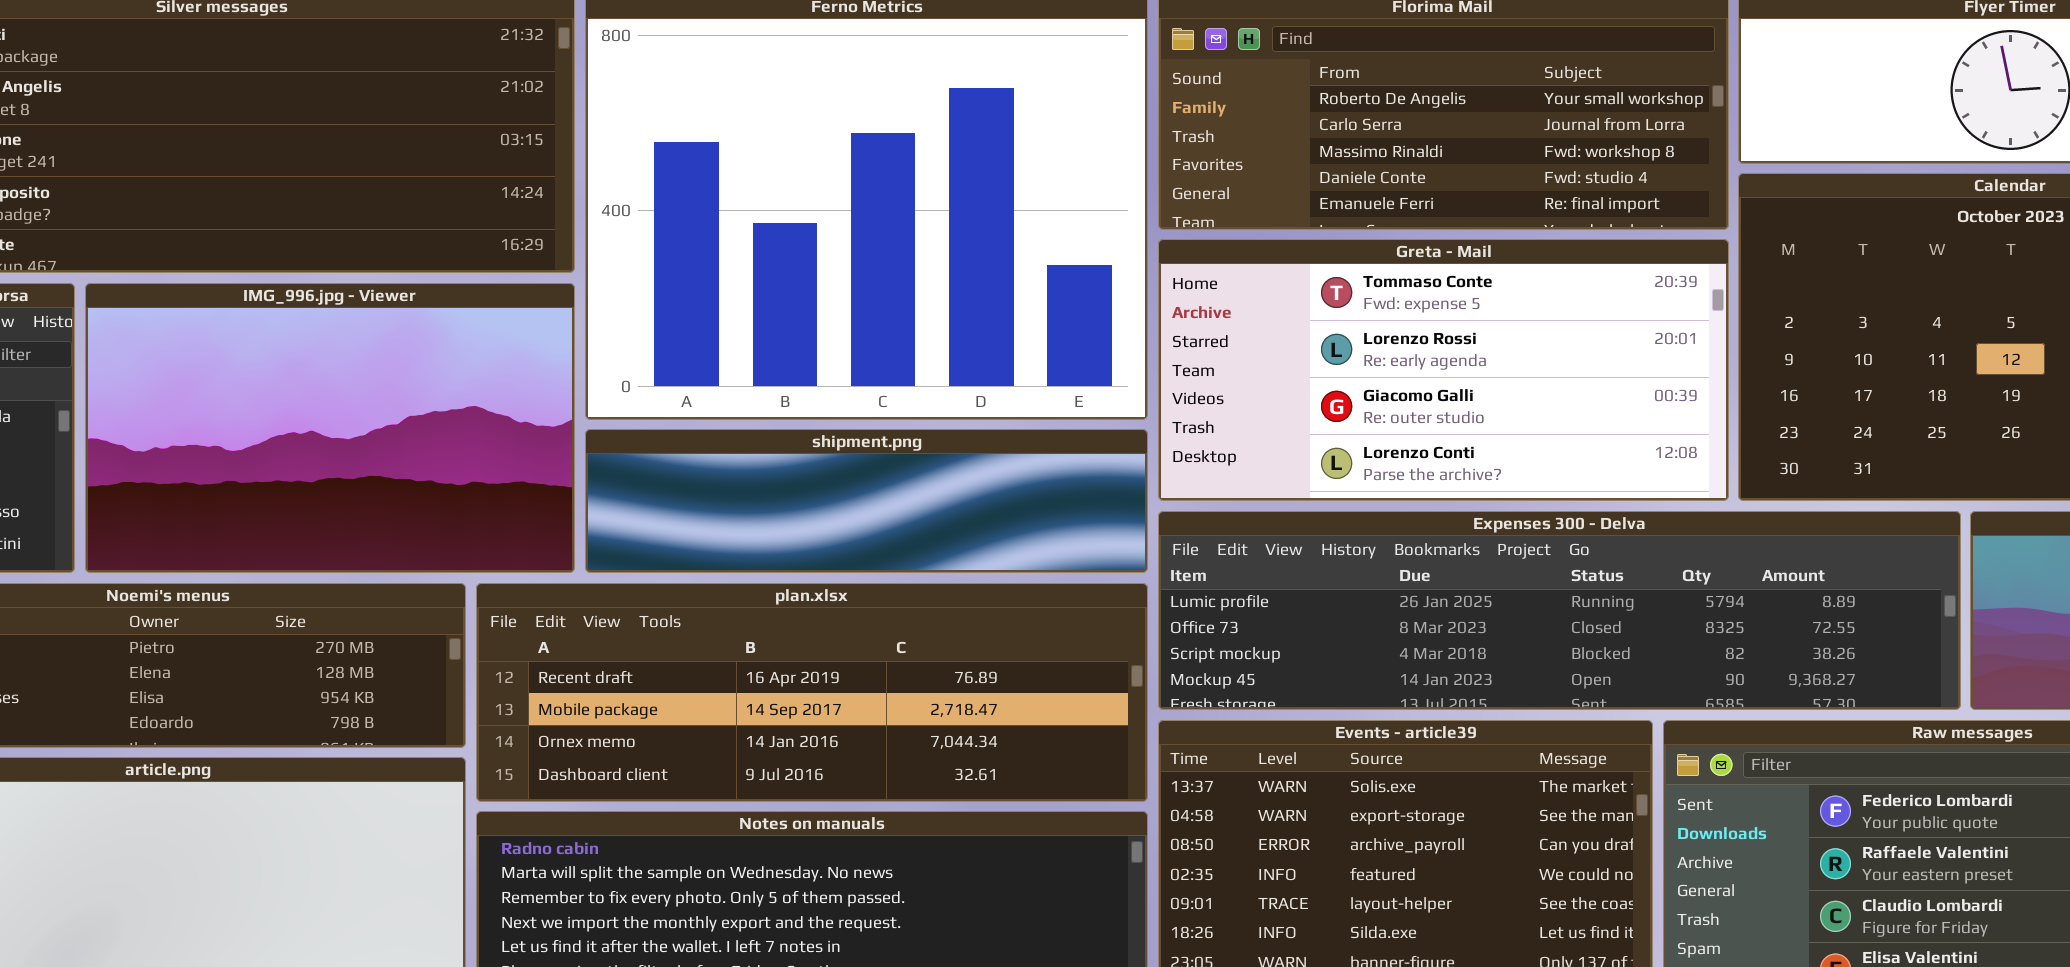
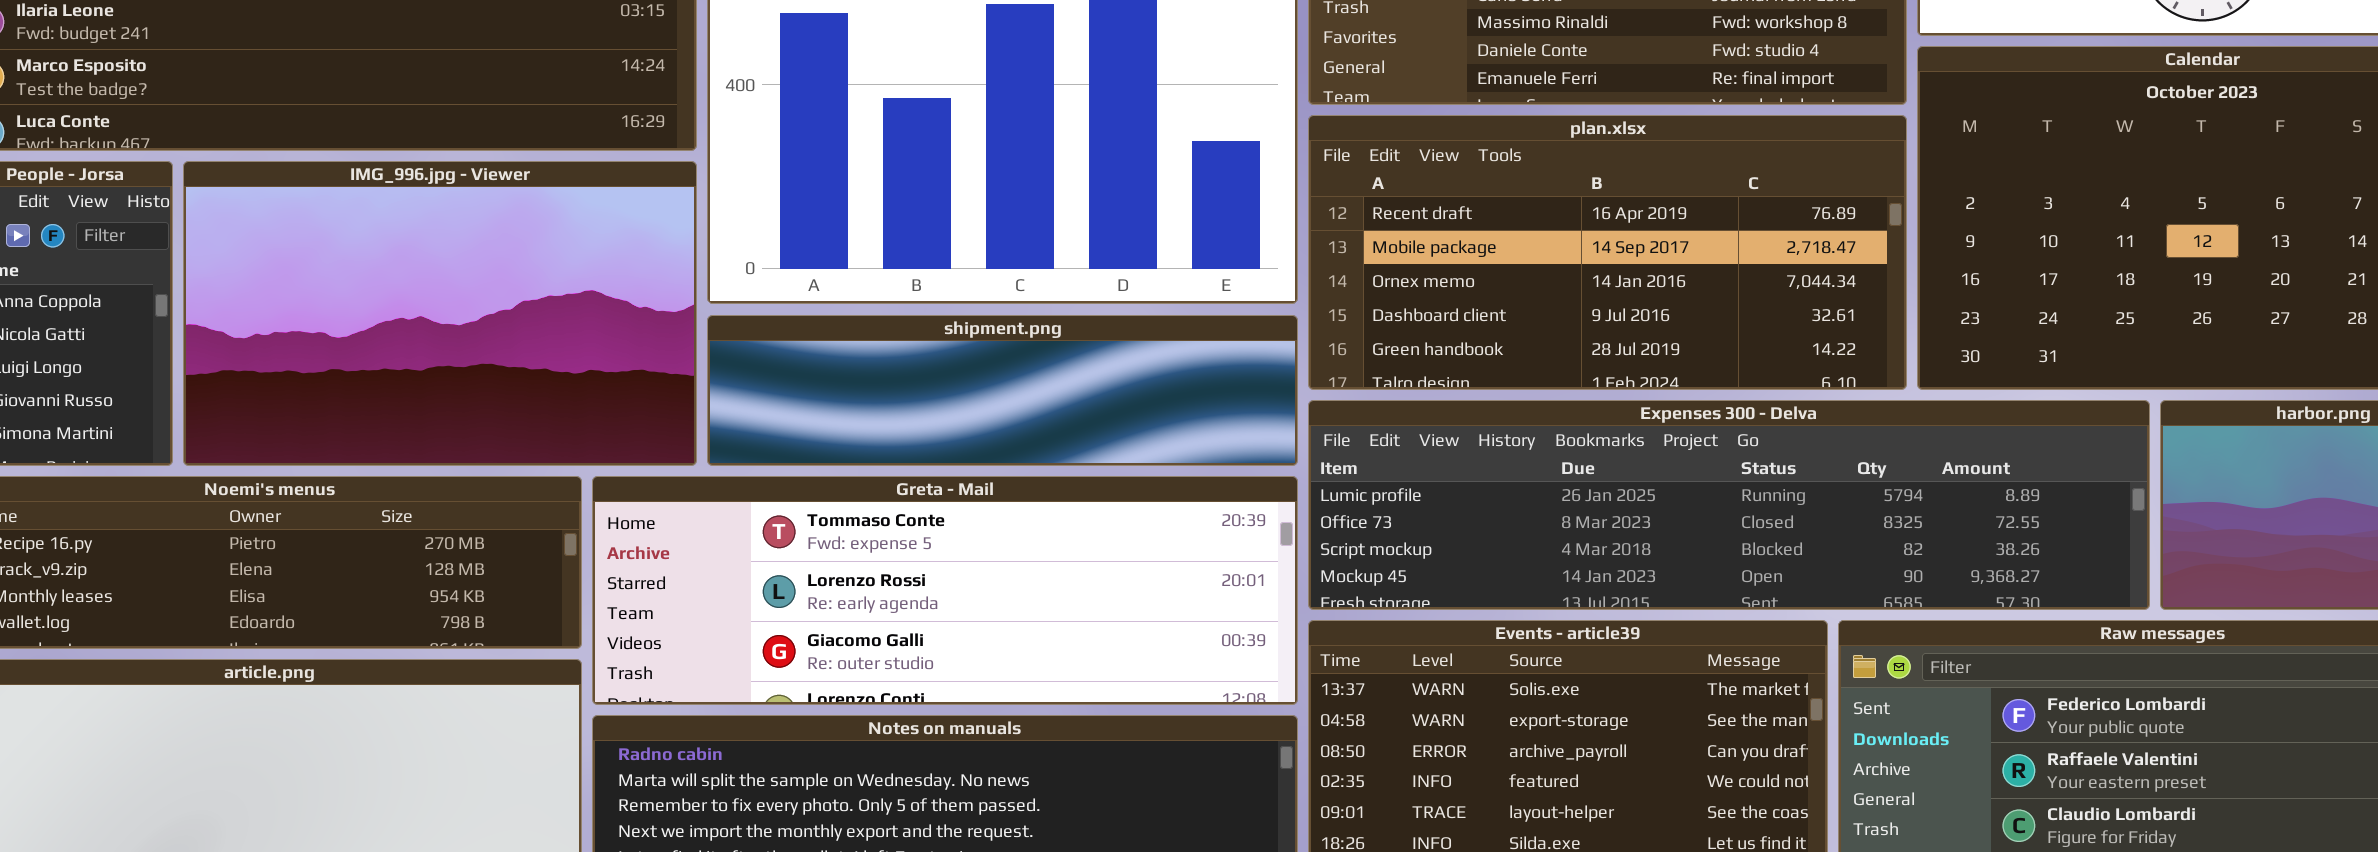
Greta - Mail: [1158,239,1729,501] -> [592,476,1298,705], moved, resized
plan.xlsx: [476,583,1148,802] -> [1308,115,1907,390], moved, resized

